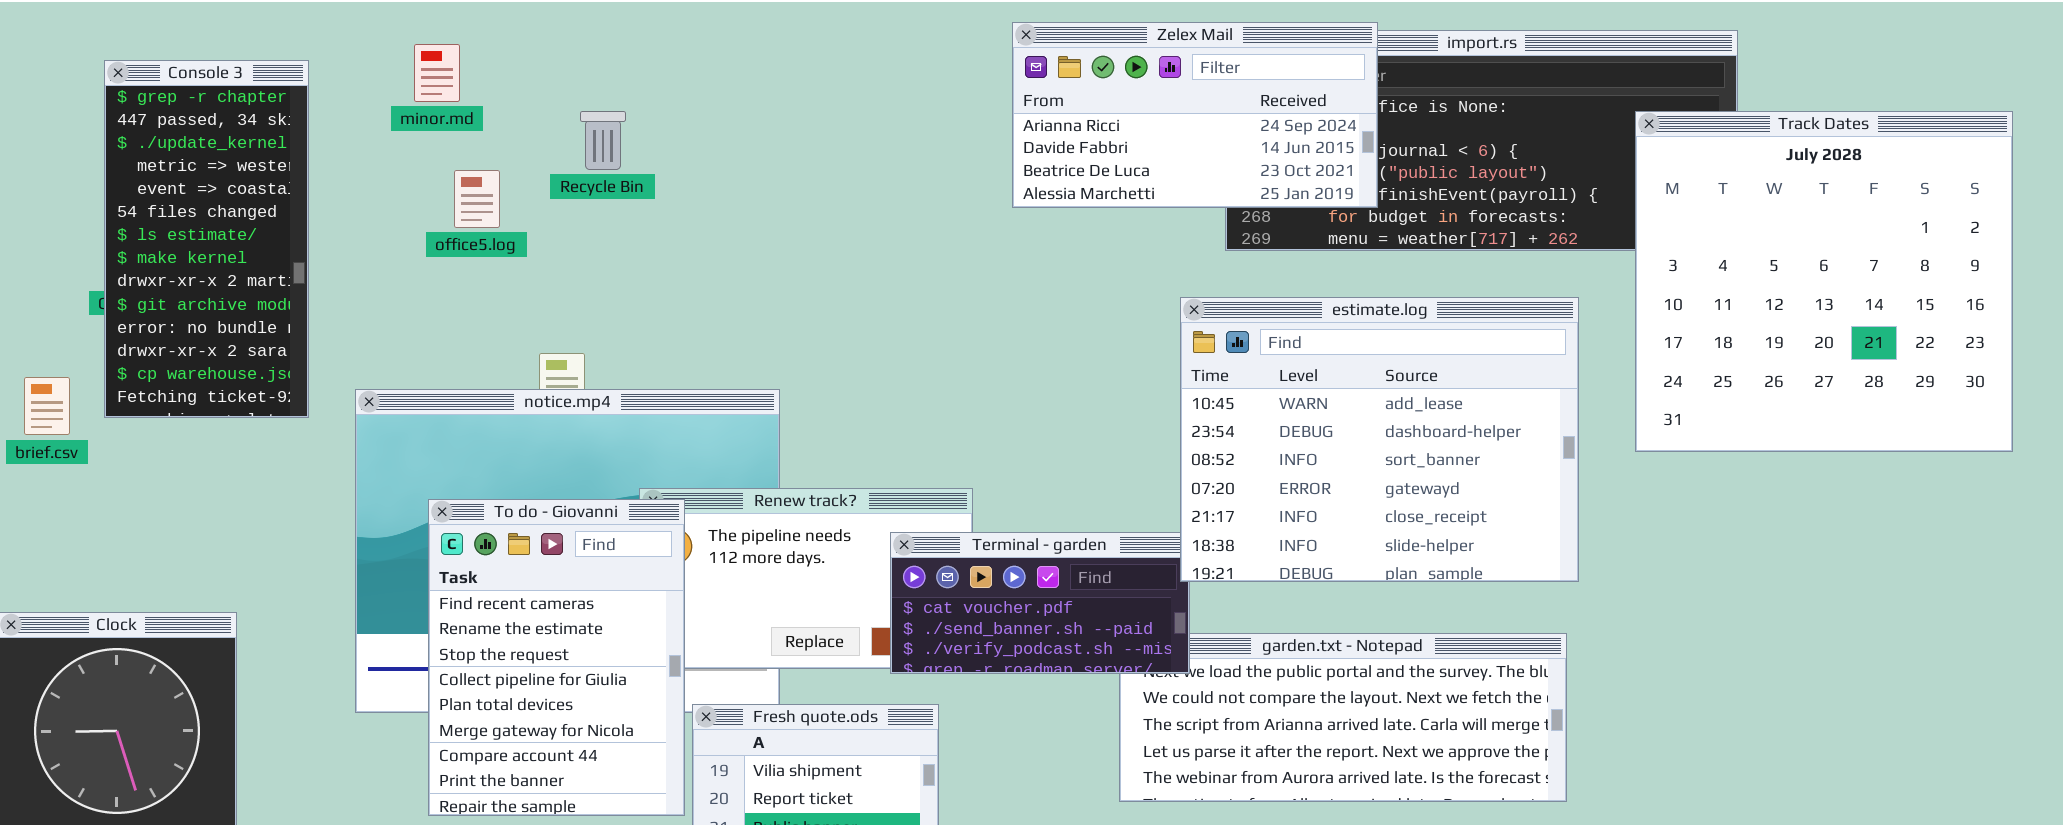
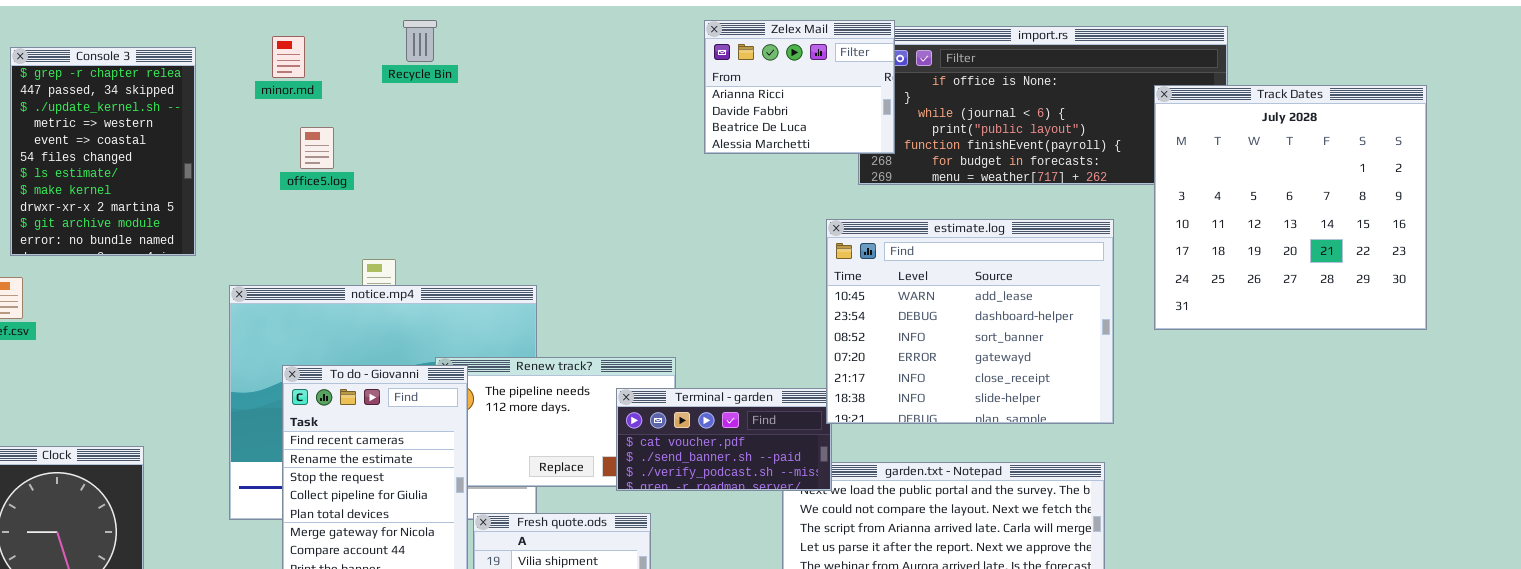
Zelex Mail: [1012,22,1378,208] -> [704,20,895,154], resized
Console 3: [104,60,309,418] -> [10,47,196,256], resized
Recycle Bin: [580,111,626,170] -> [403,20,437,62], moved

